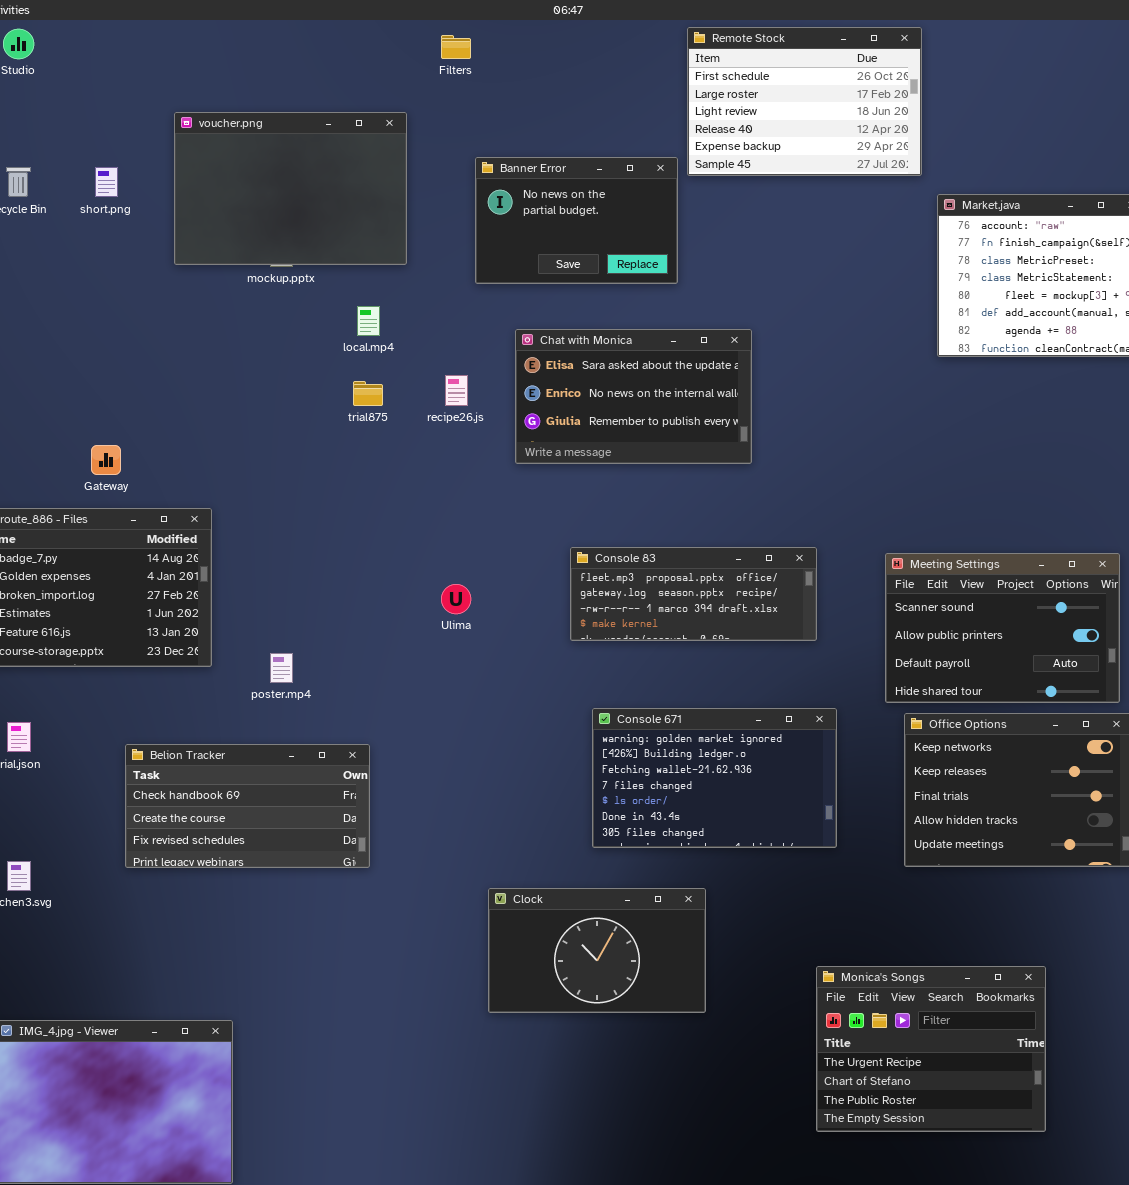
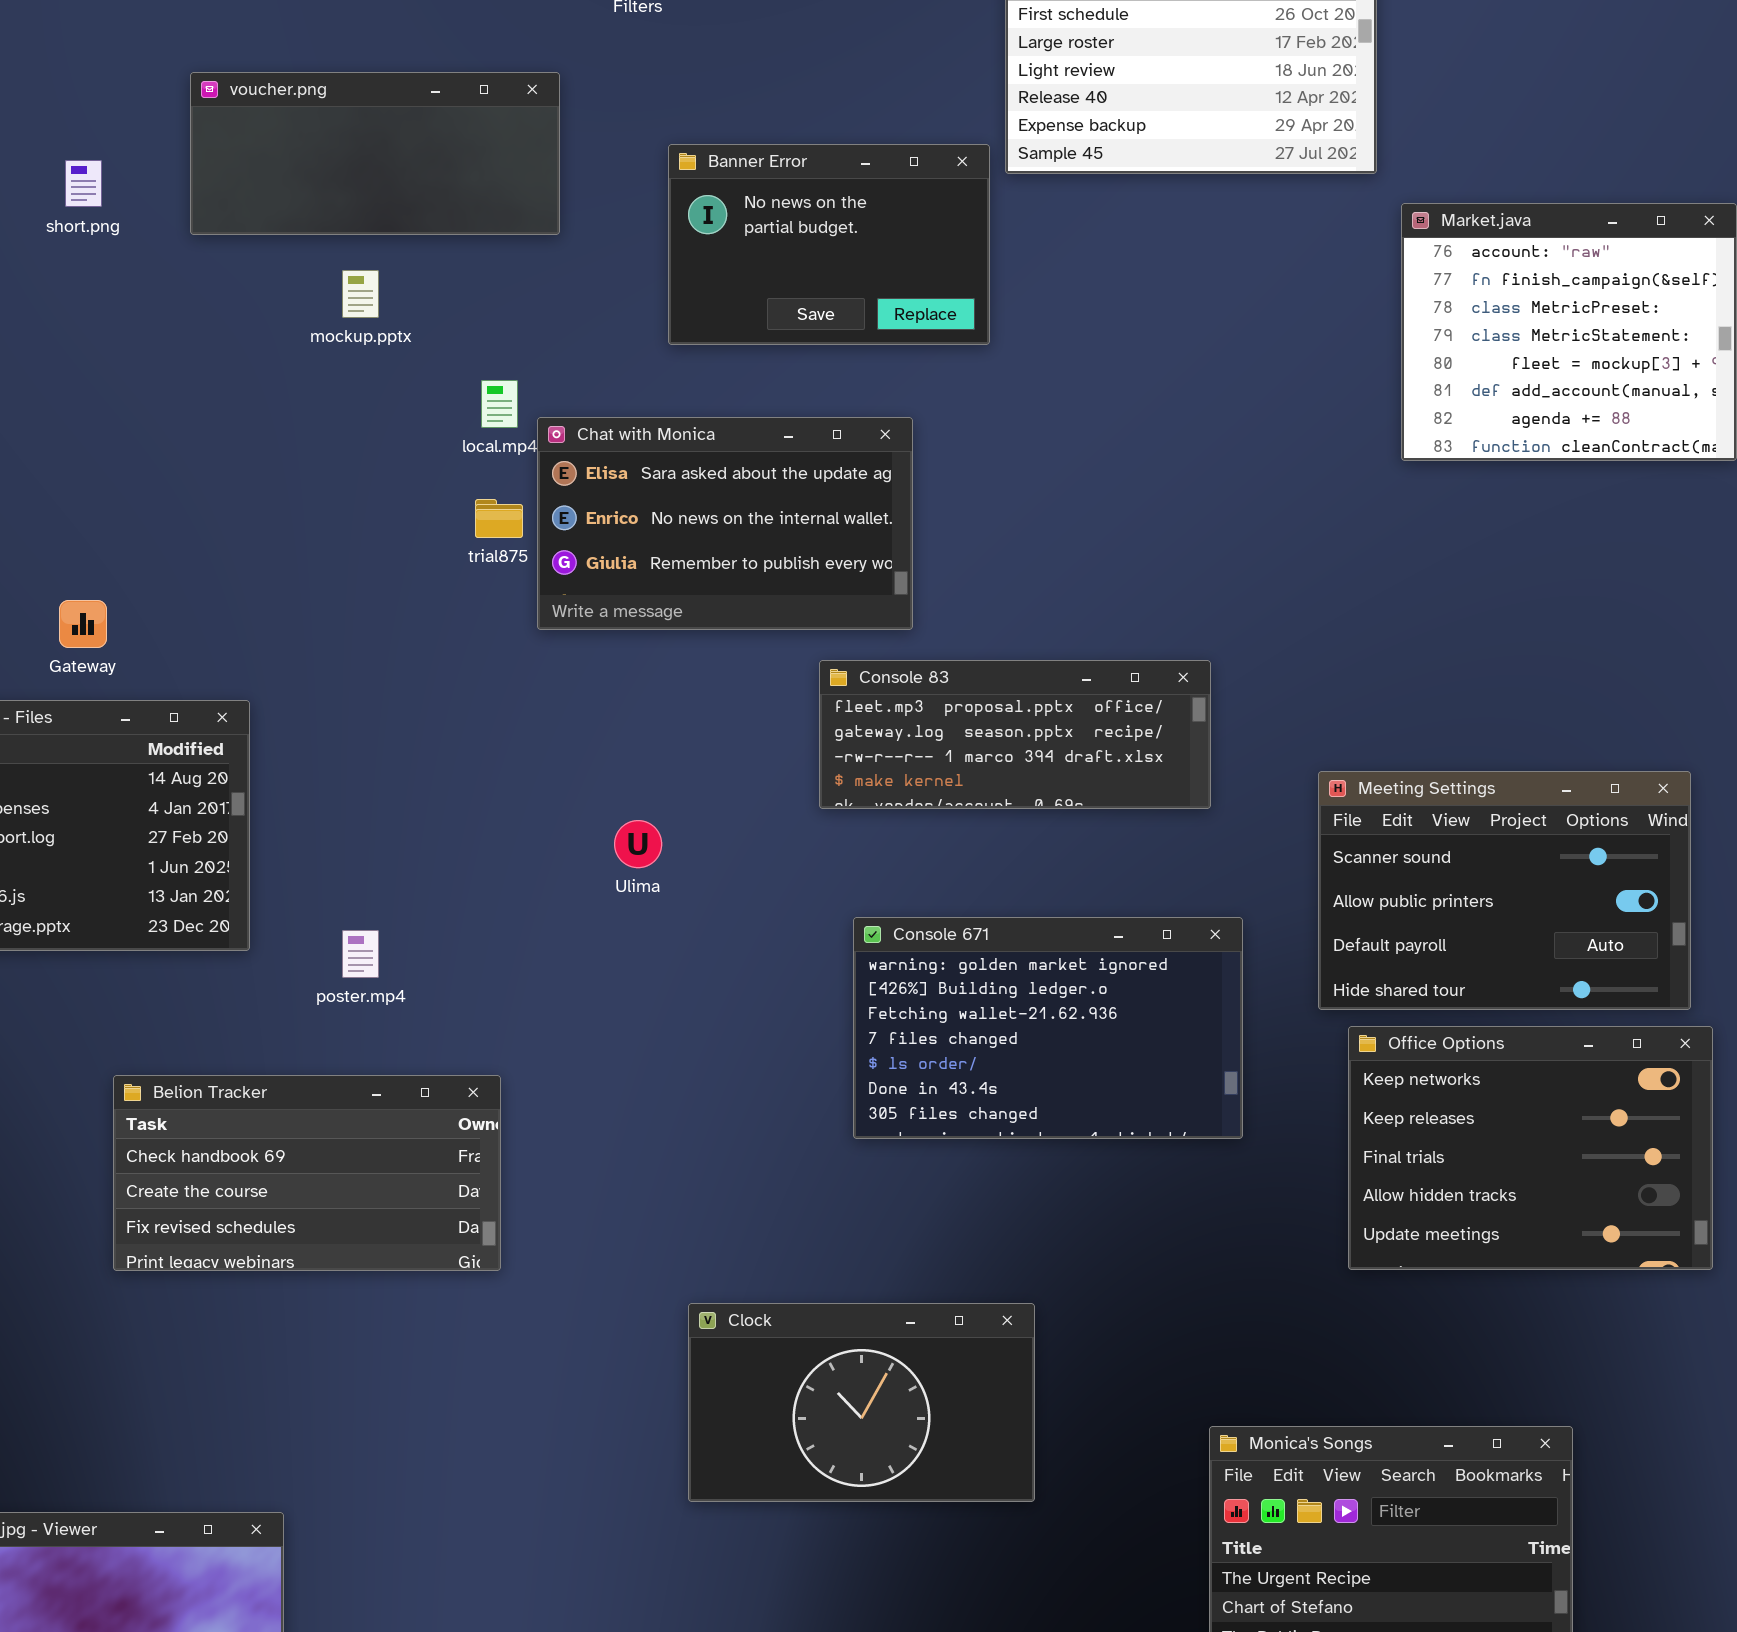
voucher.png: [174,112,407,265] -> [190,72,560,235], resized
Chat with Monica: [515,329,752,464] -> [537,417,913,630], moved
Console 83: [570,547,817,641] -> [819,660,1211,809], moved
Console 671: [592,708,837,848] -> [853,917,1243,1139], moved

